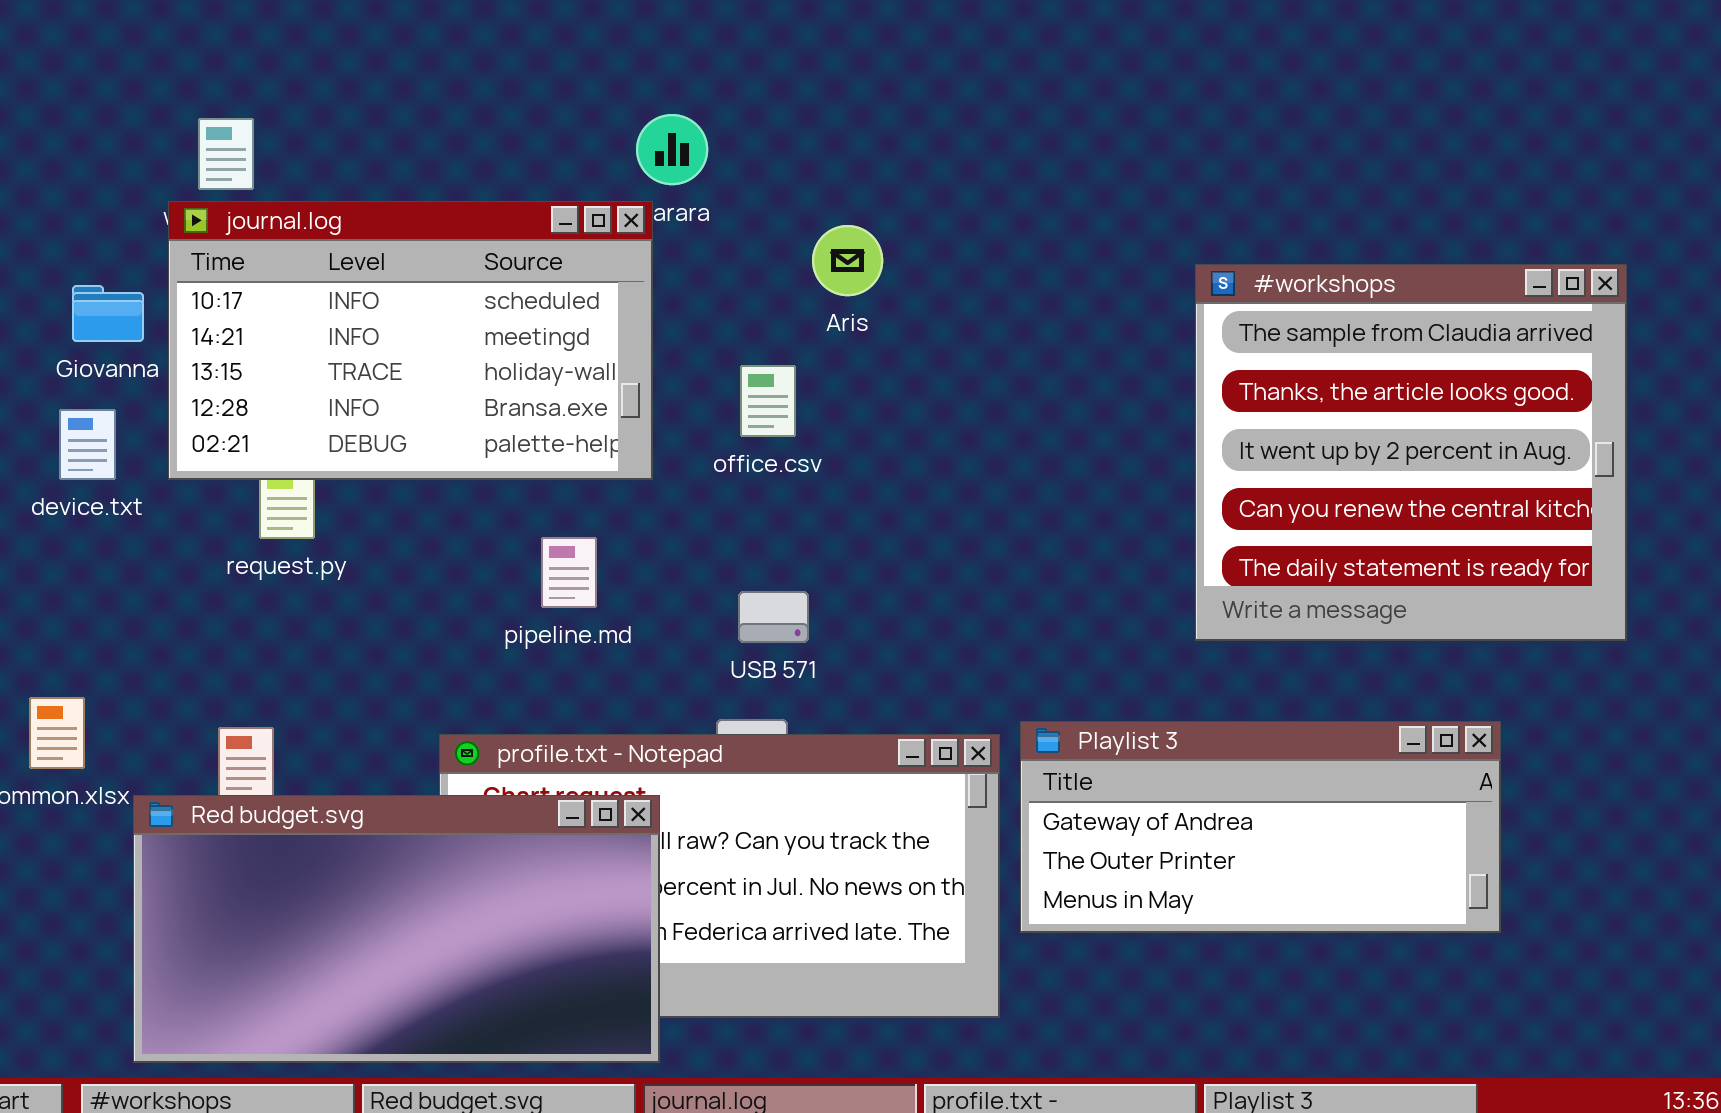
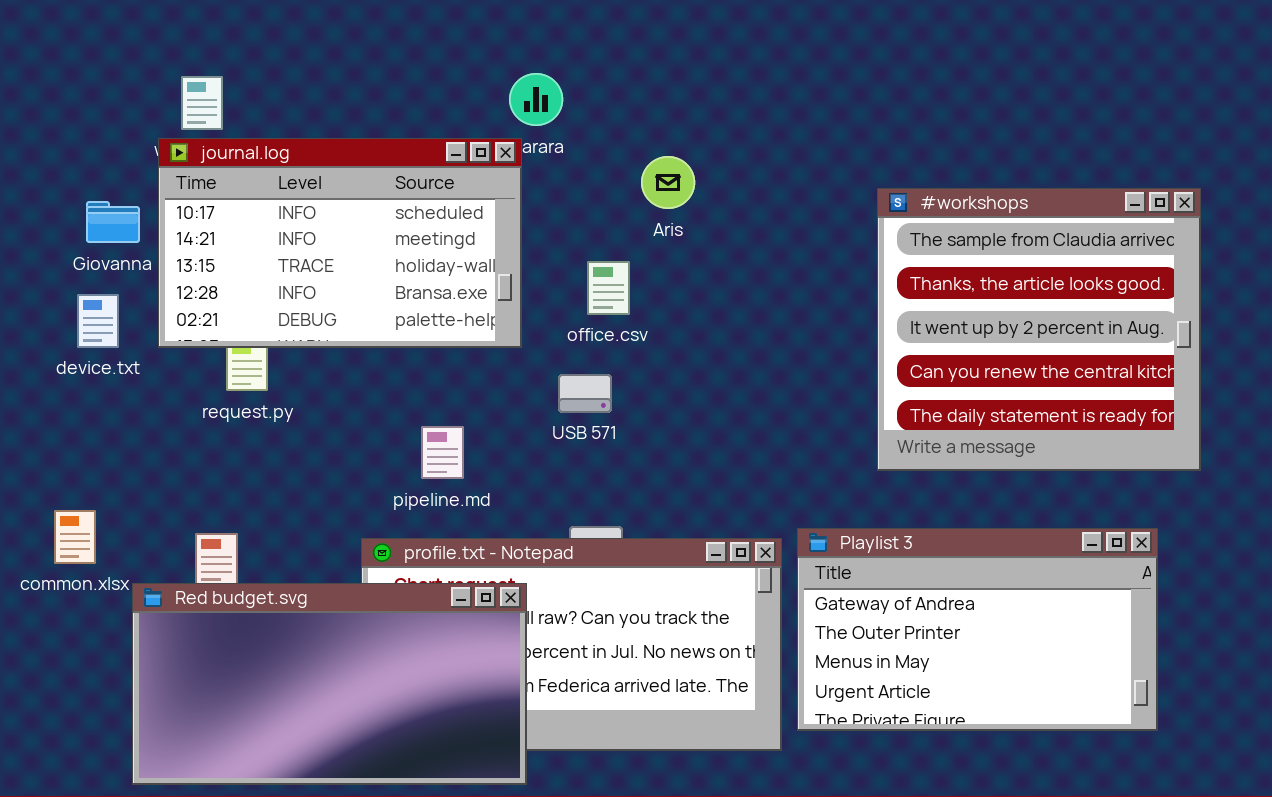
#workshops: [1195,264,1627,641] -> [877,188,1201,471], moved
pipeline.md: [541,537,597,608] -> [421,426,464,479], moved
USB 571: [738,591,809,643] -> [558,374,612,413], moved
Playlist 3: [1020,721,1501,933] -> [797,528,1158,731], resized

